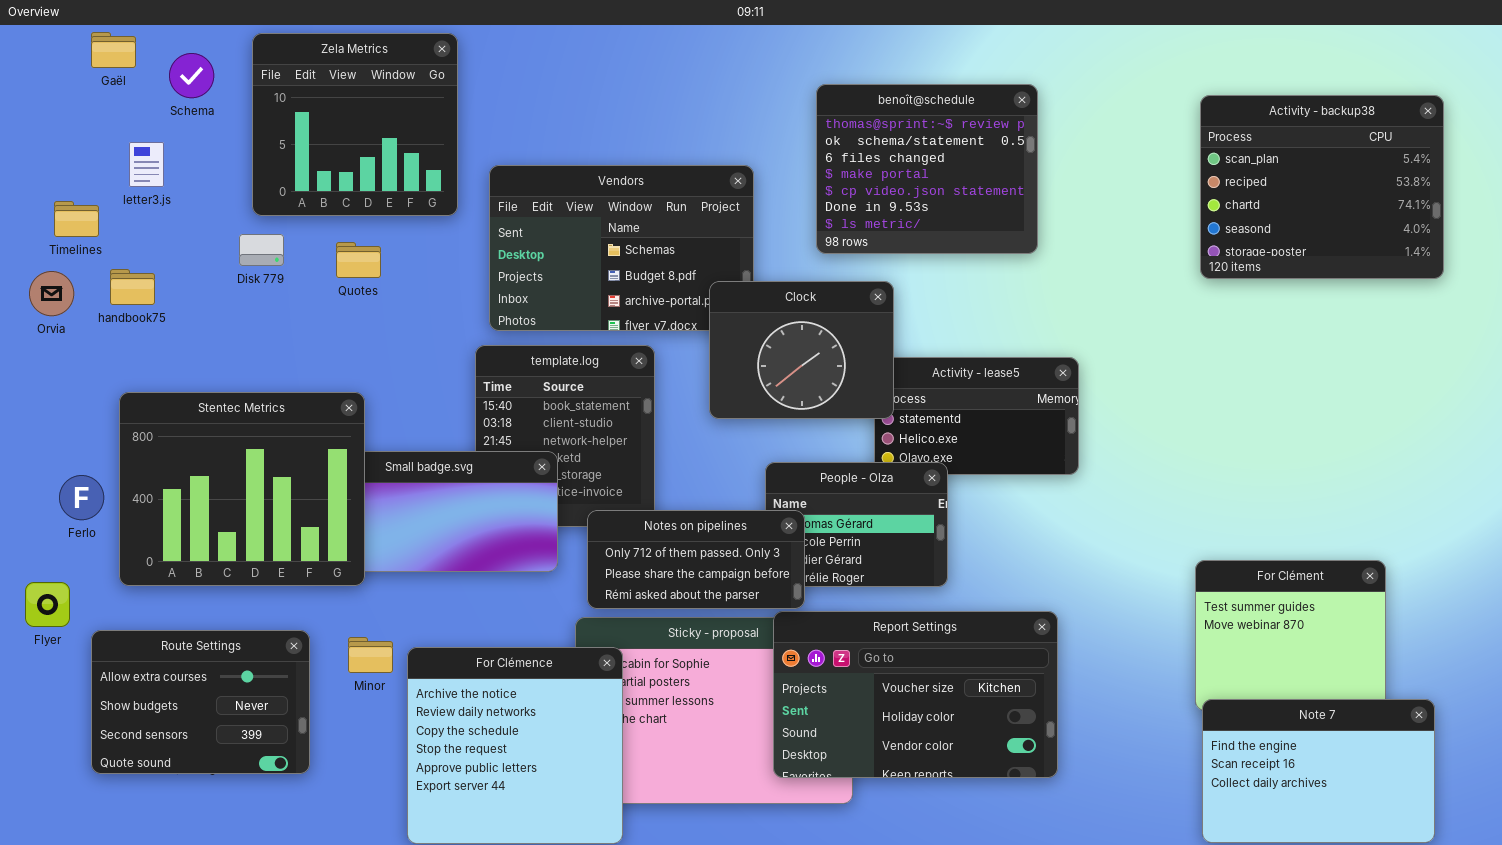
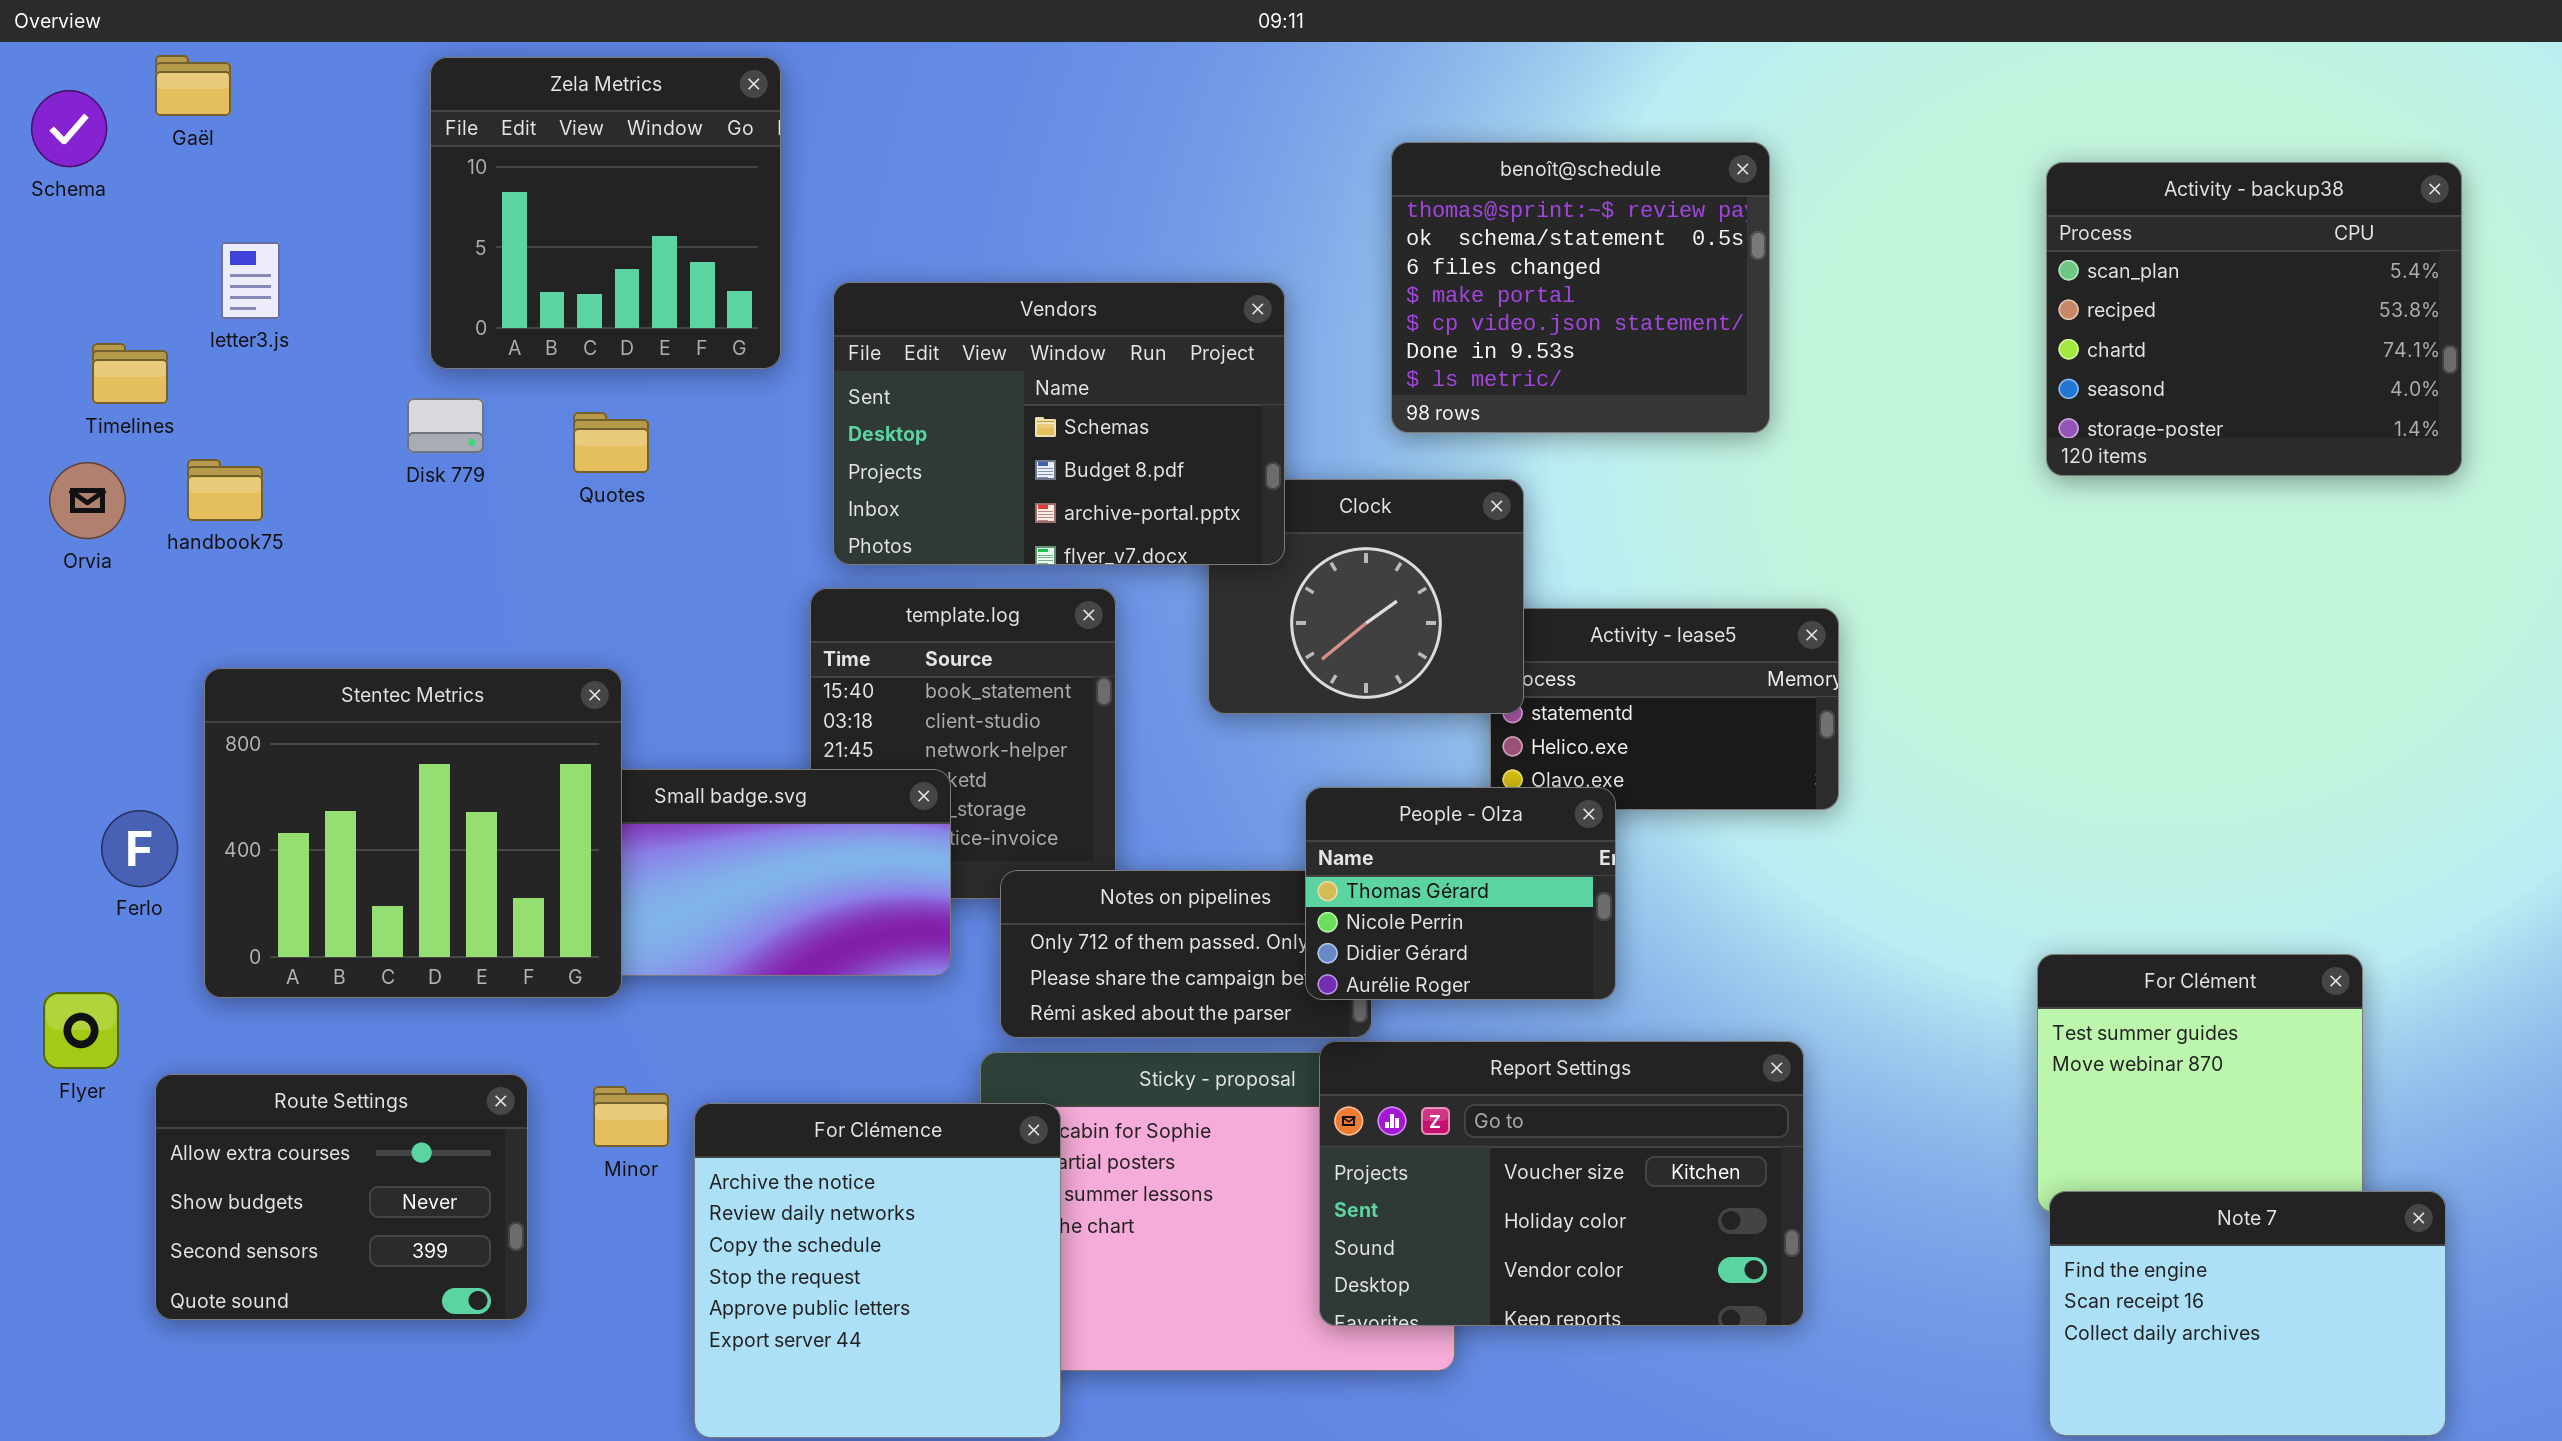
Schema: [169,53,214,98] -> [31,90,107,167], moved
Vendors: [489,165,754,331] -> [833,282,1285,565], raised
People - Olza: [765,462,948,587] -> [1305,787,1616,1000], raised

